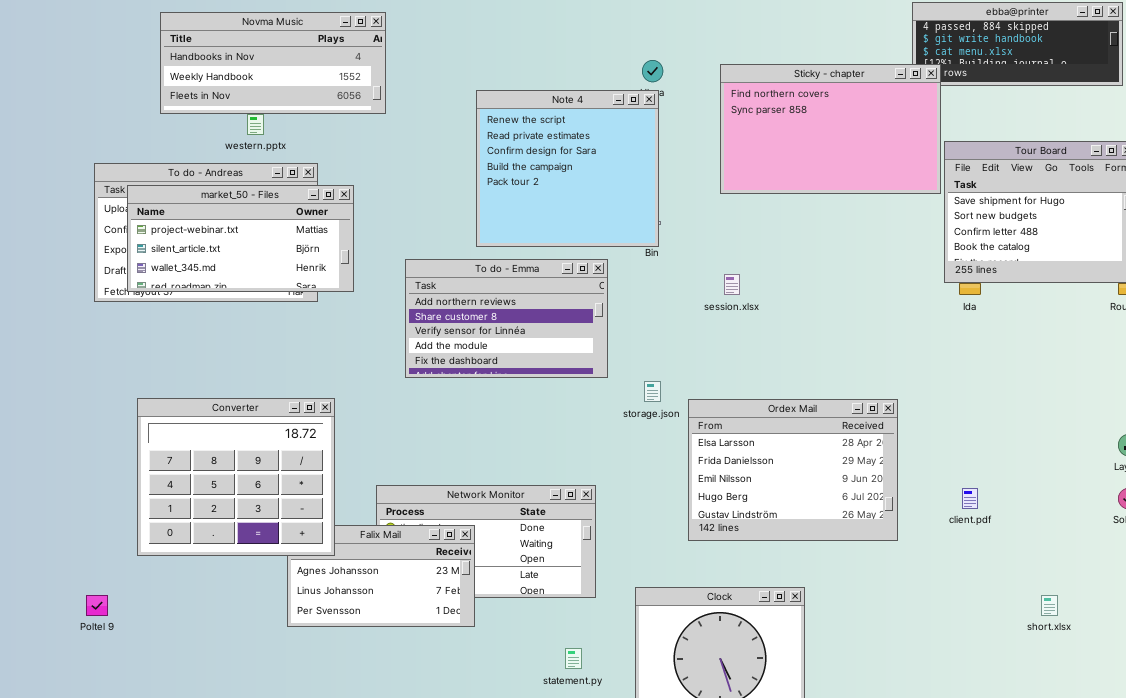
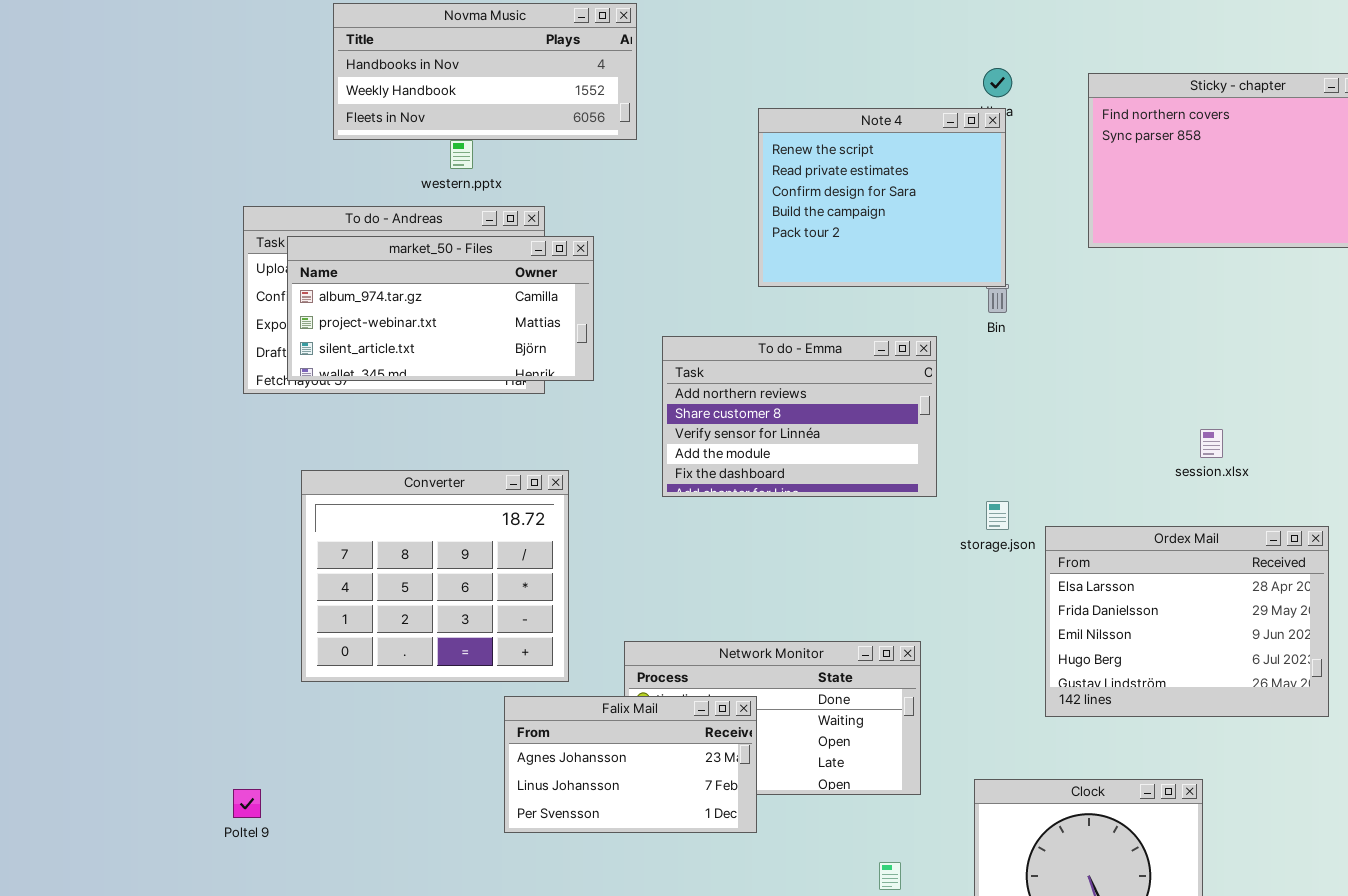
Note 4: [476,90,659,247] -> [758,108,1006,287], resized
market_50 - Files: [127,185,354,292] -> [287,236,594,381], scrolled up 1 row
session.xlsx: [724,274,740,295] -> [1200,429,1223,458], moved
Converter: [137,398,335,556] -> [301,470,569,682], moved

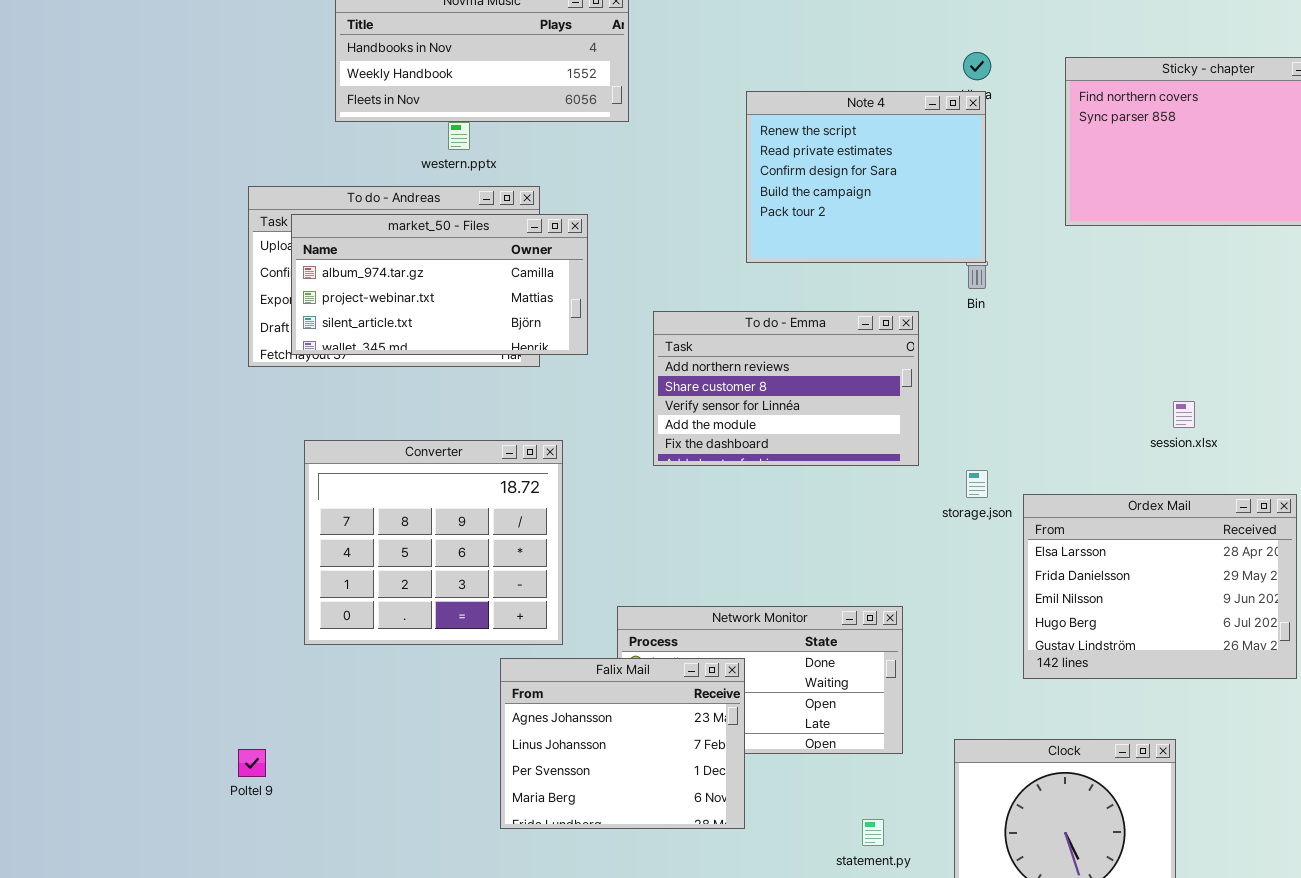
Falix Mail: [504,696,757,833] -> [500,658,745,829], resized

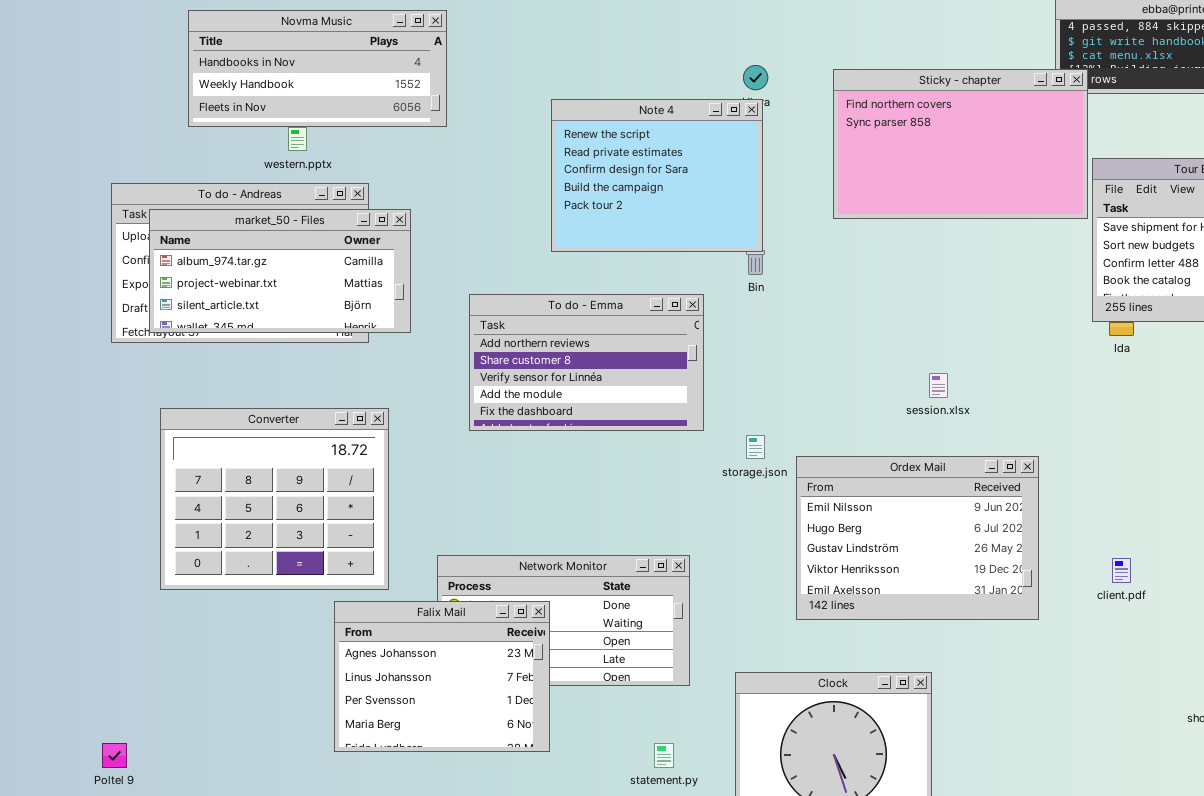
Ordex Mail: [1023,494,1297,679] -> [796,456,1039,620], scrolled down 2 rows
Poltel 9: [238,749,266,777] -> [102,743,127,768], moved

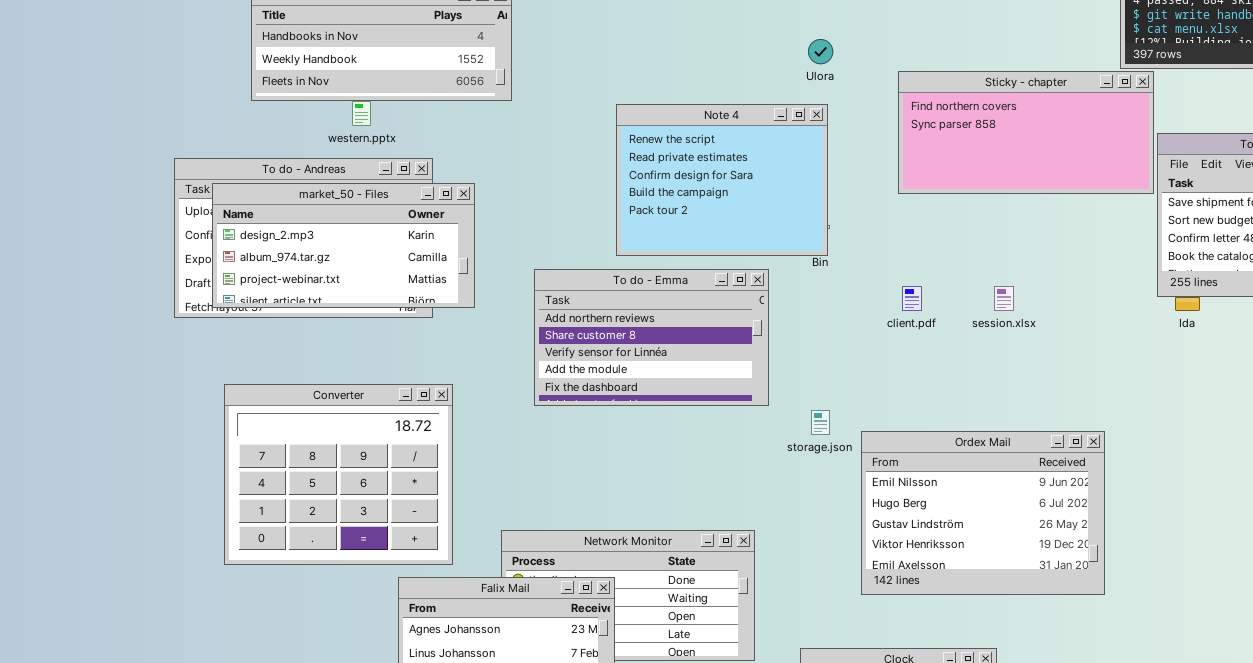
Sticky - chapter: [833,69,1088,219] -> [898,71,1154,194], resized
Note 4: [551,99,763,252] -> [616,104,828,256], moved
market_50 - Files: [149,209,411,333] -> [212,183,475,308], scrolled up 1 row
session.xlsx: [929,373,948,398] -> [994,286,1014,311], moved
client.pdf: [1112,558,1131,583] -> [902,286,922,311], moved

